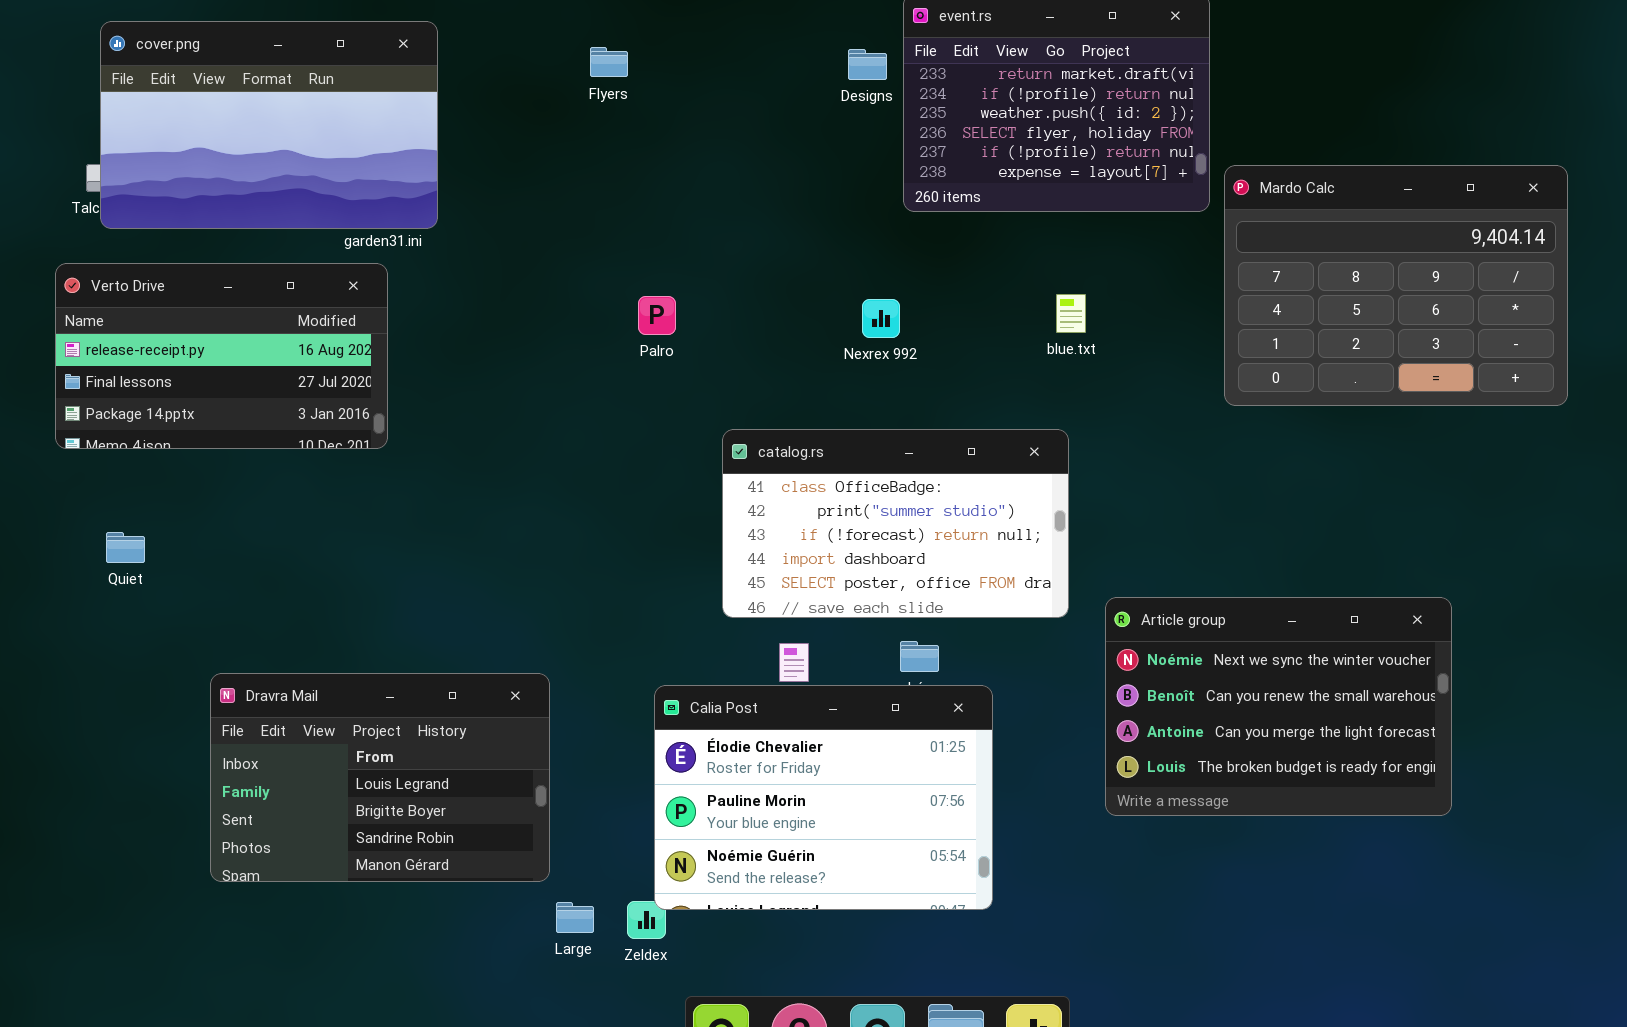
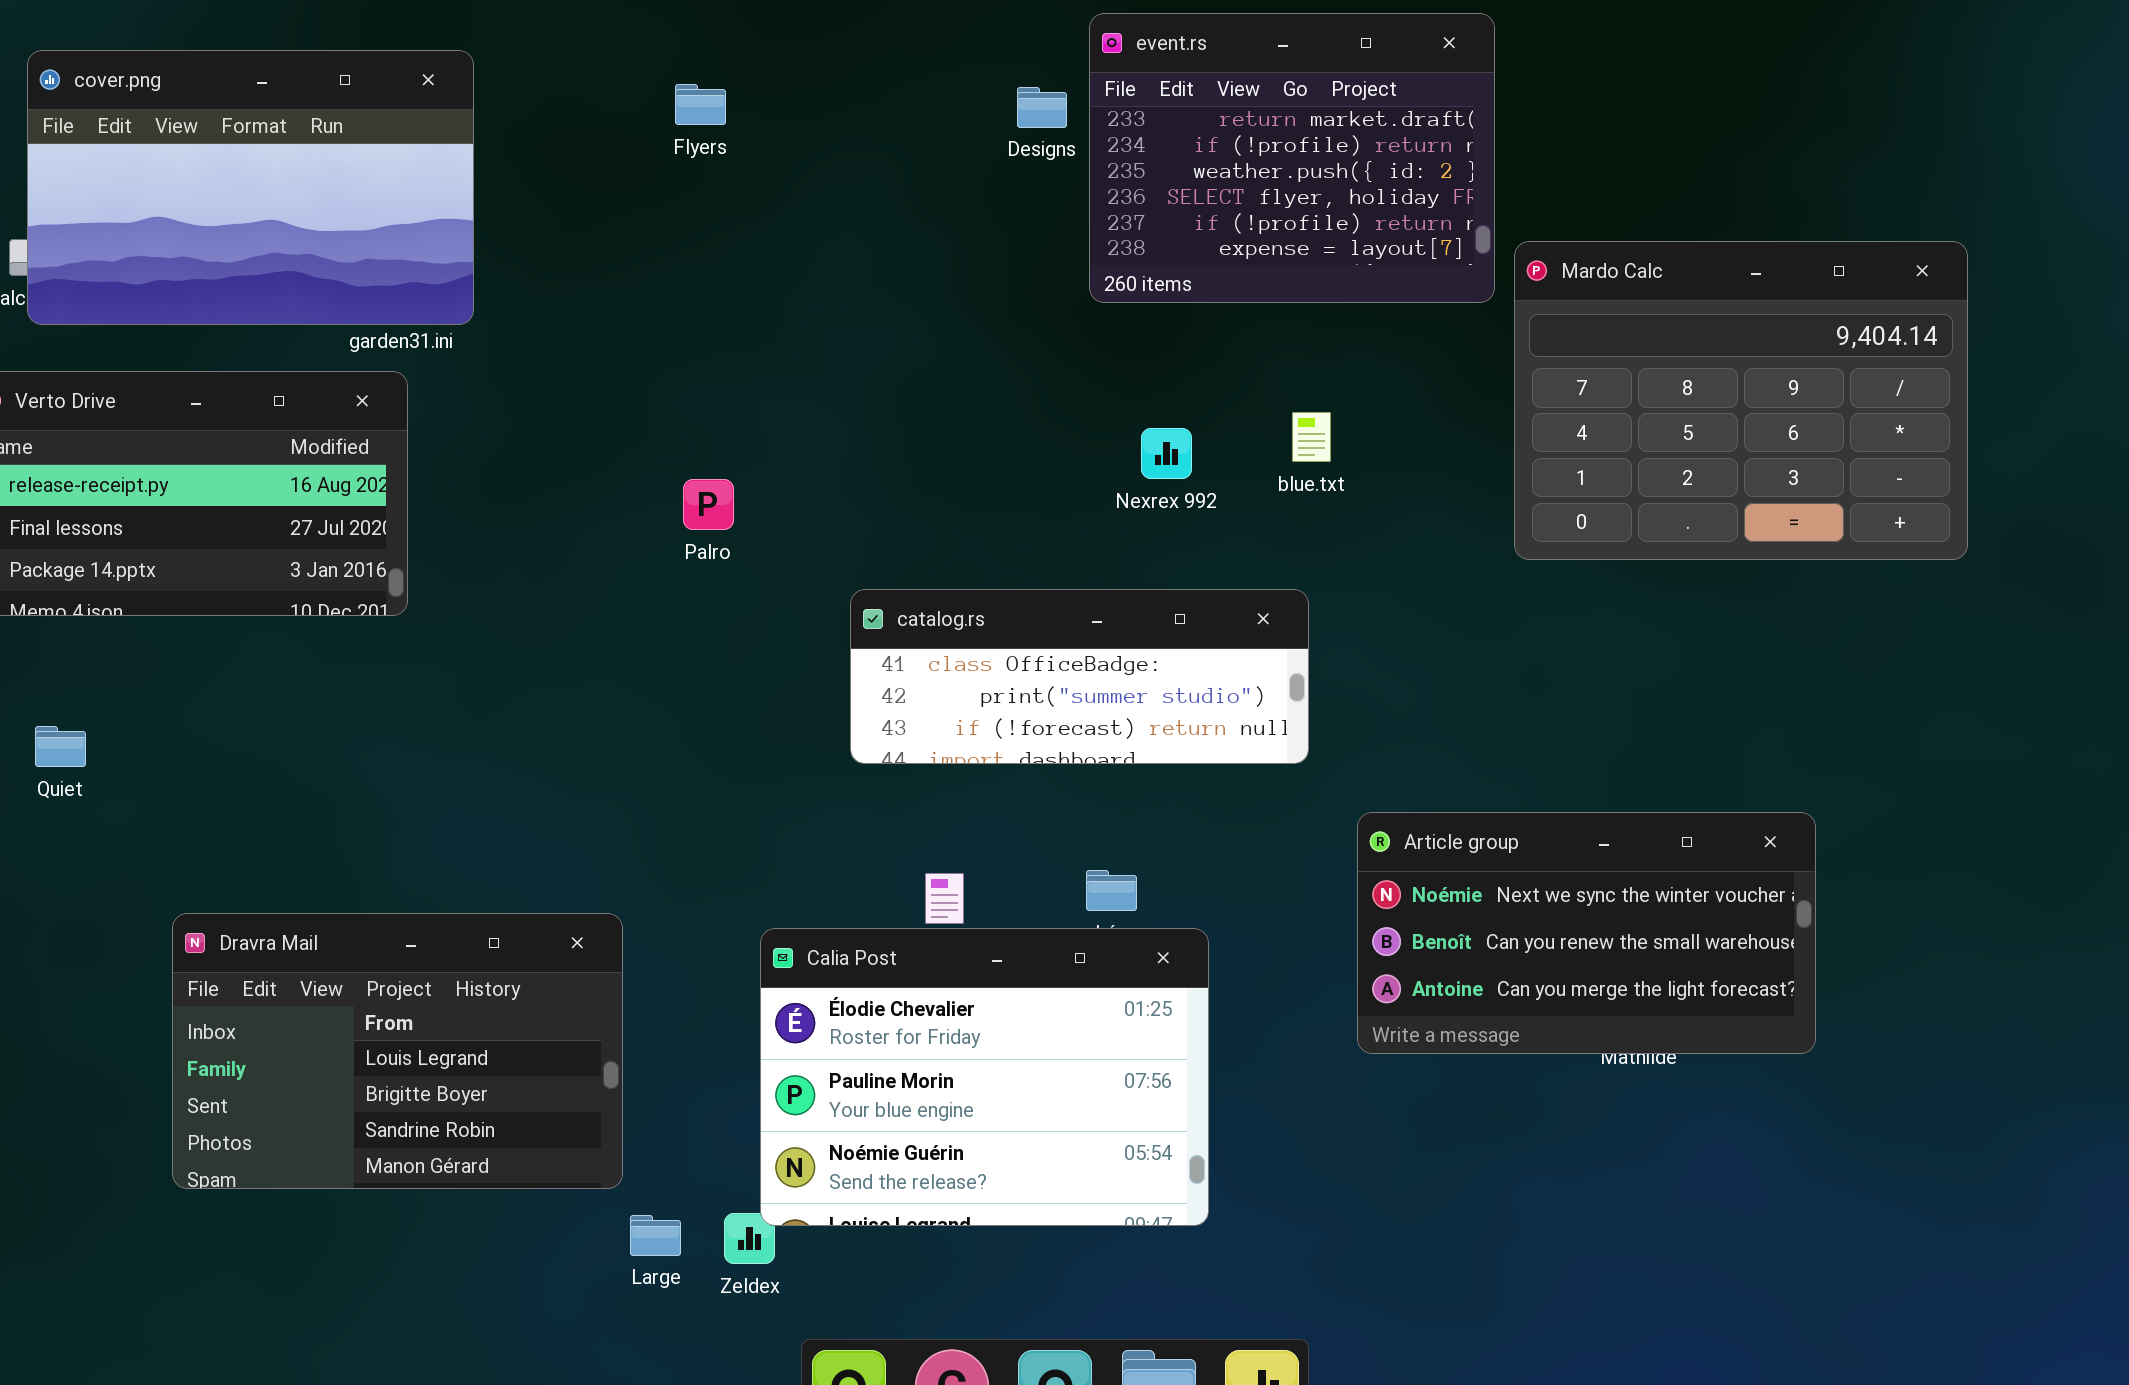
Palro: [638,296,676,335] -> [683,479,734,530], moved
Nexrex 992: [862,299,900,338] -> [1141,428,1192,479], moved
catalog.rs: [722,429,1069,618] -> [850,589,1309,764], resized
Article group: [1105,597,1452,816] -> [1357,812,1816,1054], resized

